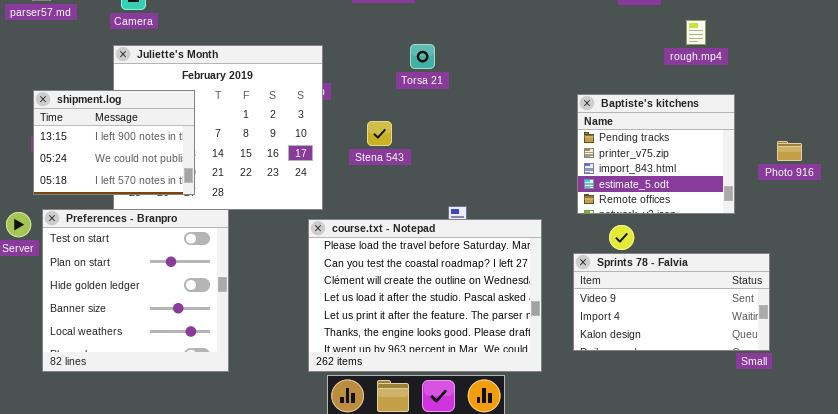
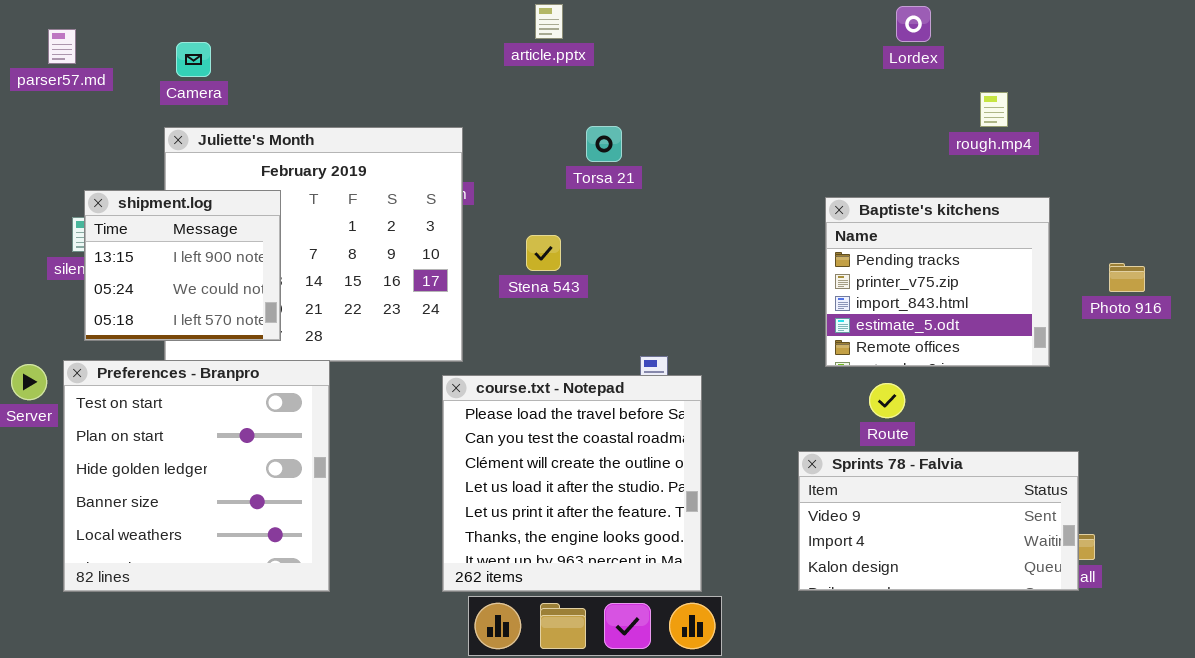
shipment.log: [33,90,195,195] -> [84,190,281,341], resized
course.txt - Notepad: [308,219,542,372] -> [442,375,702,592], resized
Sprints 78 - Falvia: [573,253,770,351] -> [798,451,1079,591], moved

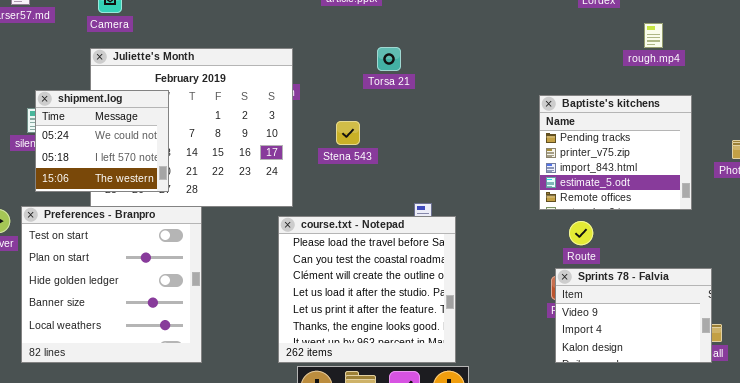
shipment.log: [84,190,281,341] -> [35,90,169,192], scrolled down 1 row
Sprints 78 - Falvia: [798,451,1079,591] -> [555,268,712,363], resized

